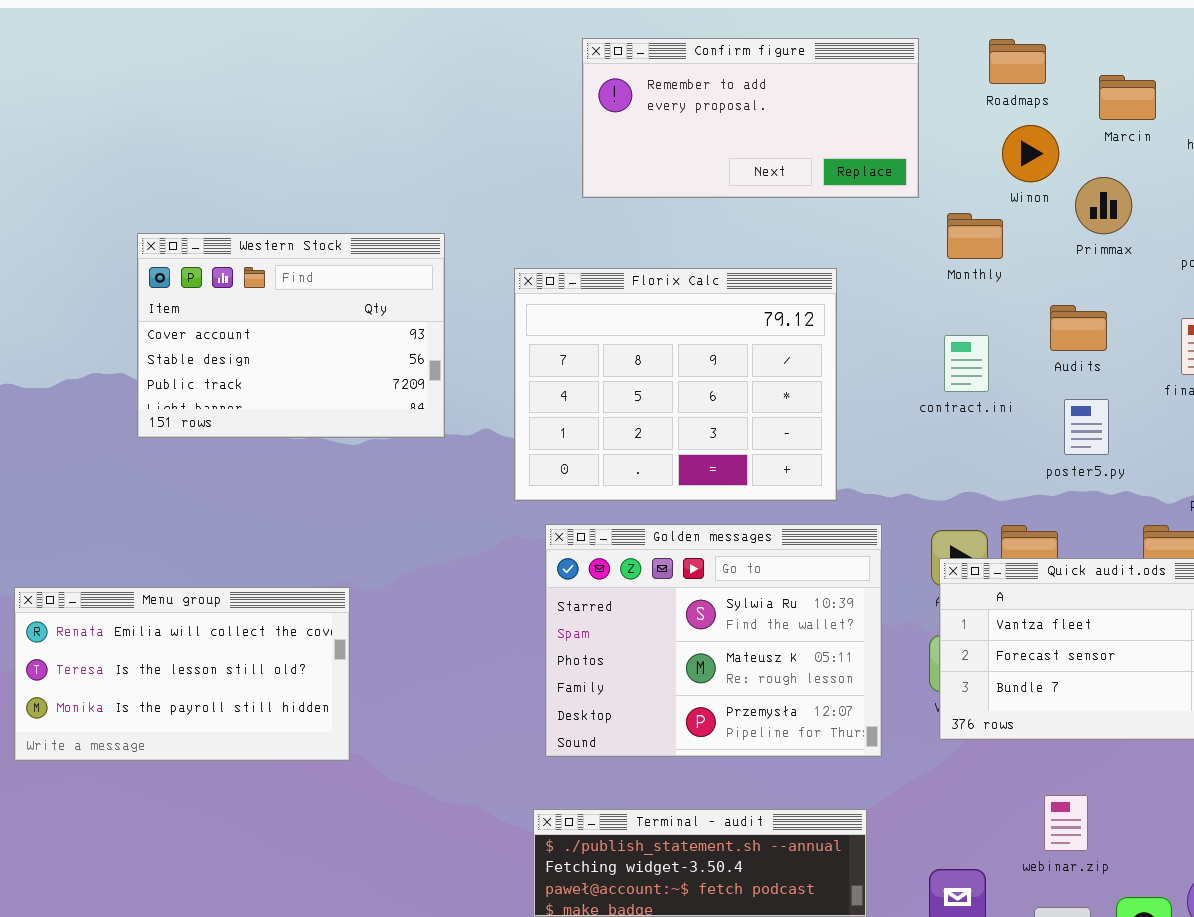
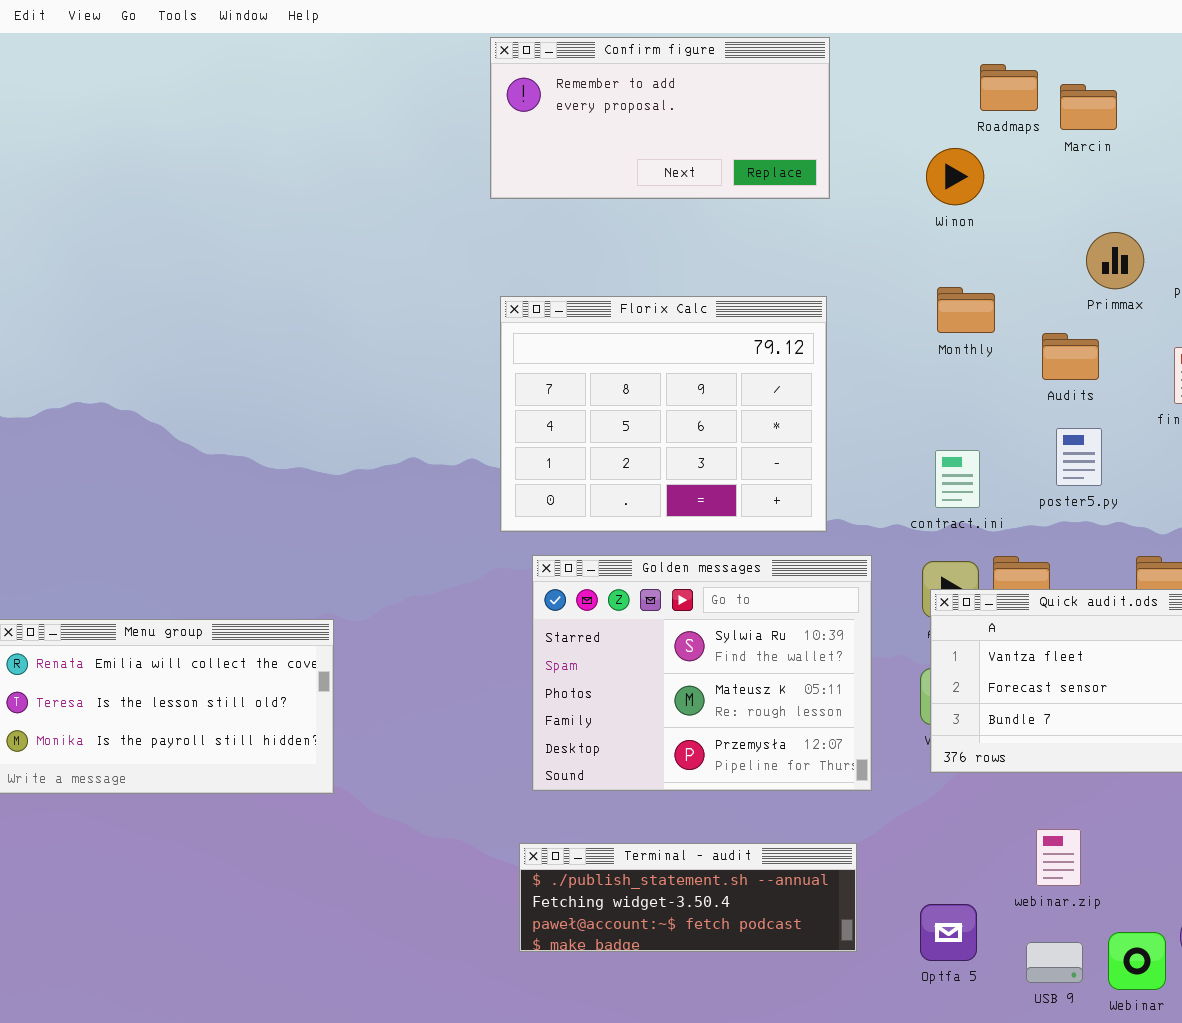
Confirm figure: [582,38,919,198] -> [490,37,830,199], moved
Marcin: [1099,75,1156,120] -> [1060,84,1117,130], moved
Winon: [1002,125,1059,182] -> [926,148,984,205], moved
Primmax: [1075,177,1132,234] -> [1086,232,1144,289], moved
Monthly: [947,213,1003,259] -> [937,287,995,333], moved
Western Stock: [137,233,445,438] -> none, closed
contract.ini: [944,335,989,392] -> [935,450,980,508], moved

